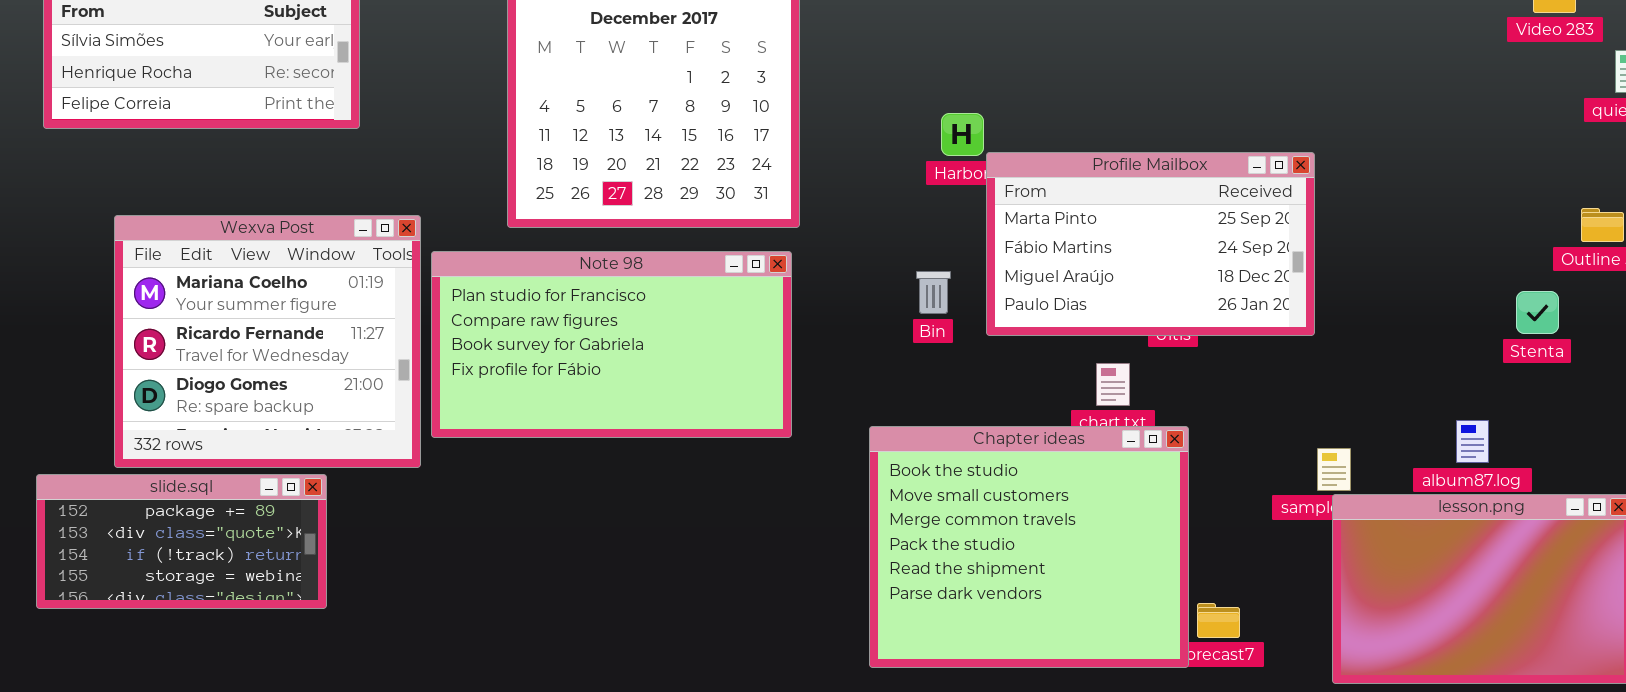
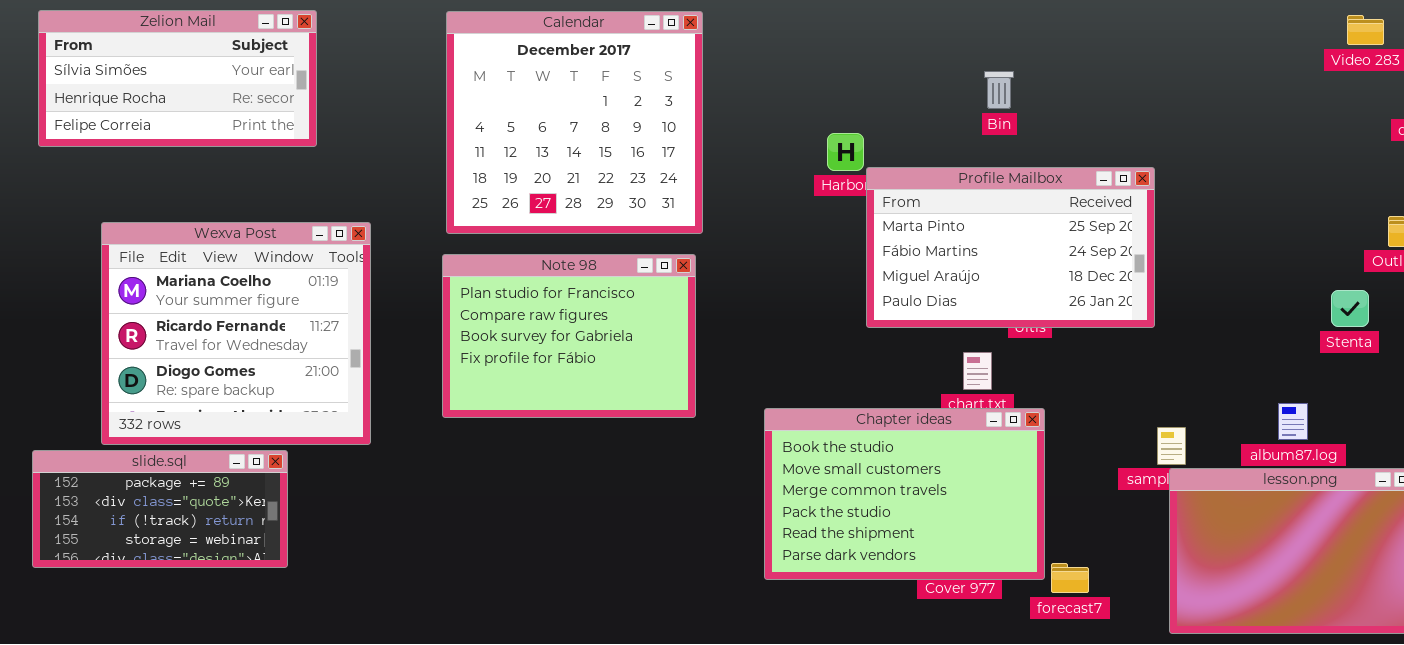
Note 98: [431,251,792,438] -> [442,254,696,418], resized
Bin: [916,271,951,314] -> [984,71,1014,109], moved
Chapter ideas: [869,426,1189,668] -> [764,408,1045,580], resized

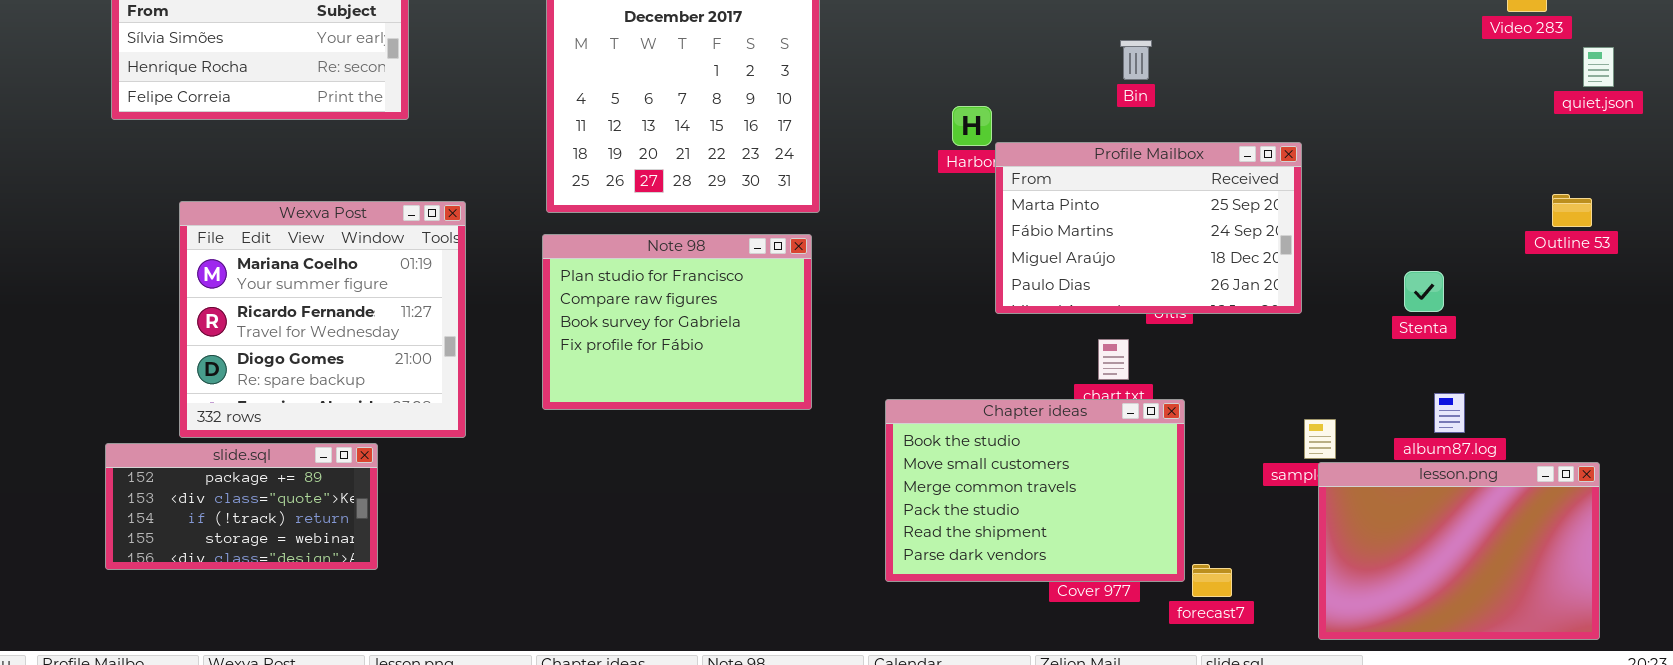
Stenta: [1331,290,1369,327] -> [1404,271,1444,312], moved

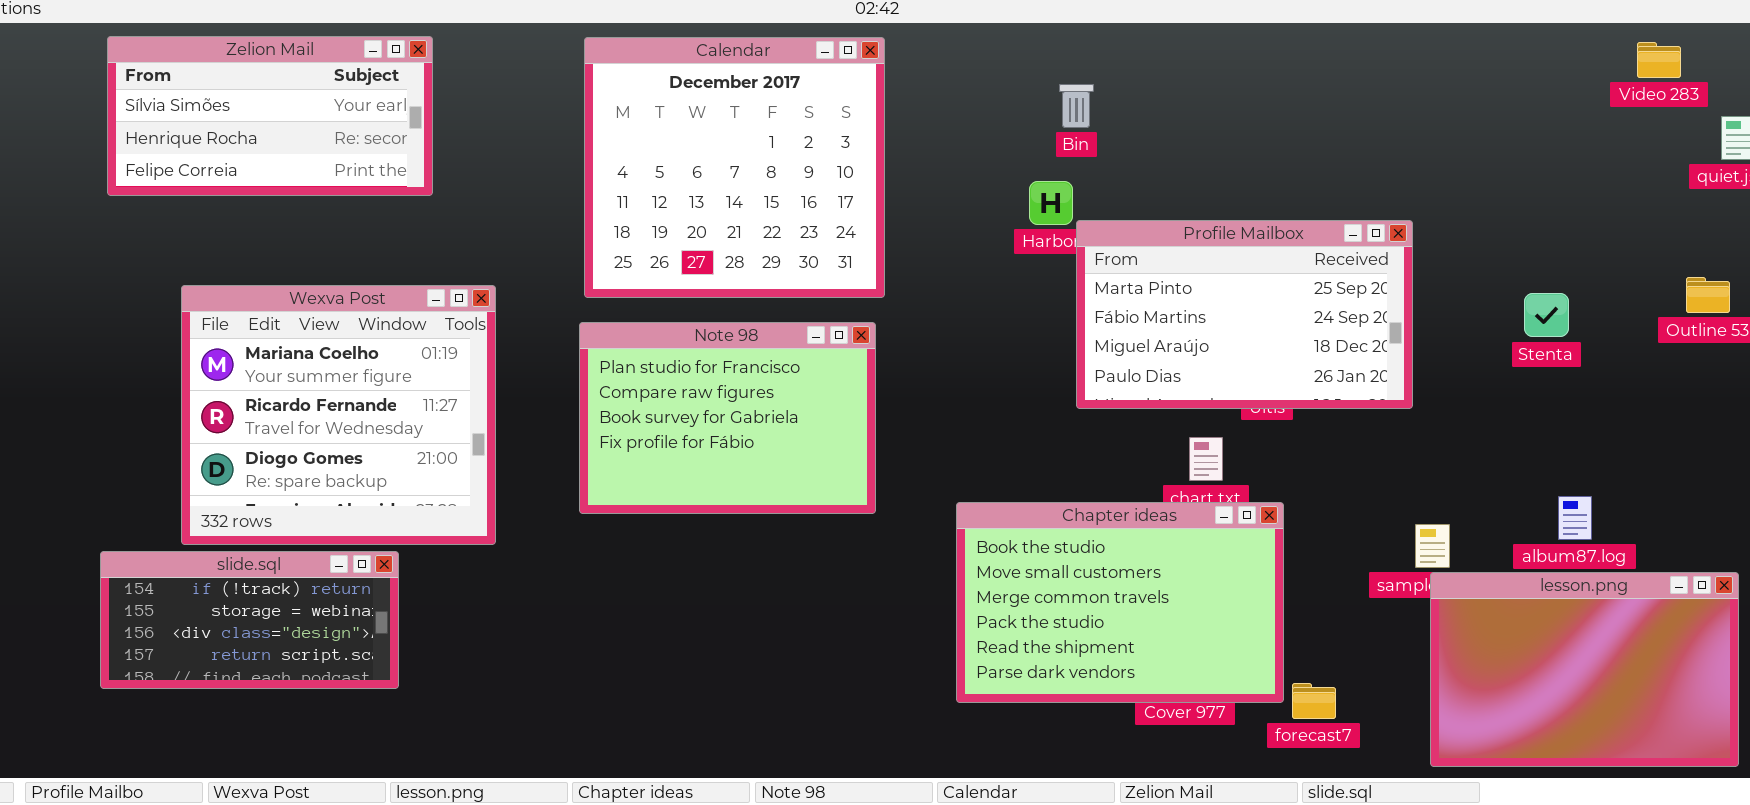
Bin: [1120,40,1152,80] -> [1059,84,1094,128], moved
Stenta: [1404,271,1444,312] -> [1524,293,1569,337], moved
slide.sql: [105,443,378,570] -> [100,551,399,689], scrolled down 2 rows

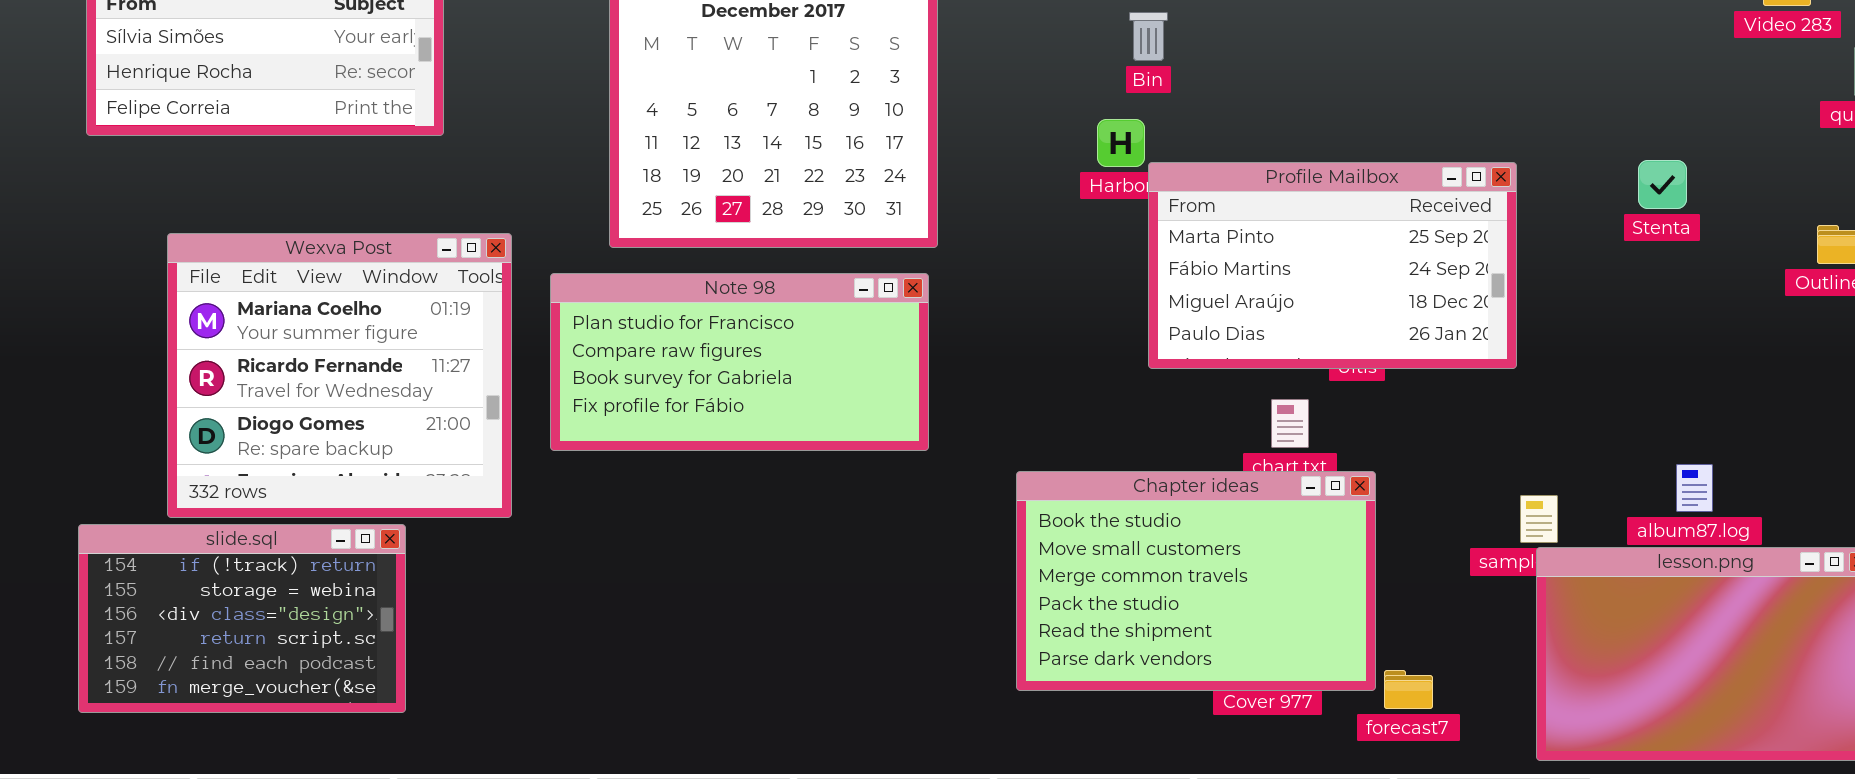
Stenta: [1524,293,1569,337] -> [1638,160,1687,209], moved
Note 98: [579,322,876,514] -> [550,273,929,451], resized
slide.sql: [100,551,399,689] -> [78,524,406,713], resized

